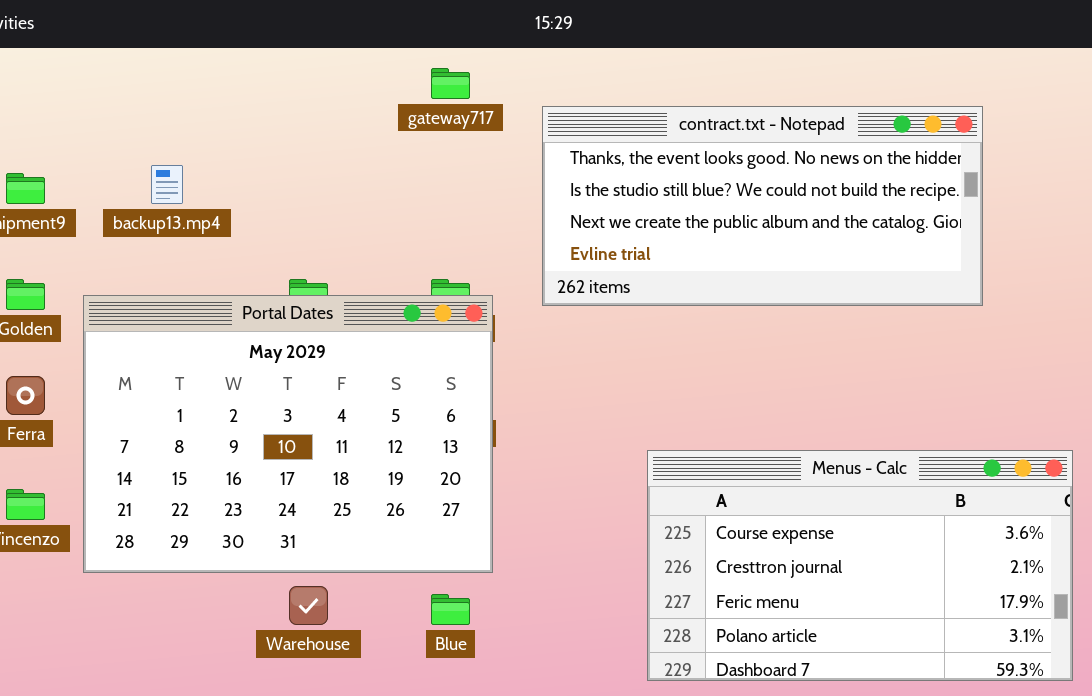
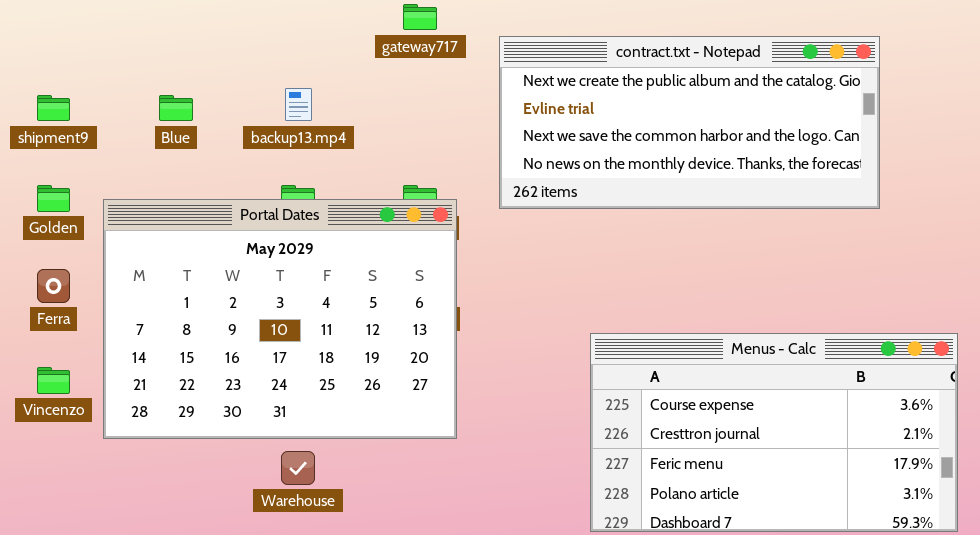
contract.txt - Notepad: [542,106,983,306] -> [499,36,880,209], scrolled down 2 rows
backup13.mp4: [151,165,183,204] -> [285,88,312,121], moved
Blue: [431,594,470,625] -> [159,95,193,121], moved

